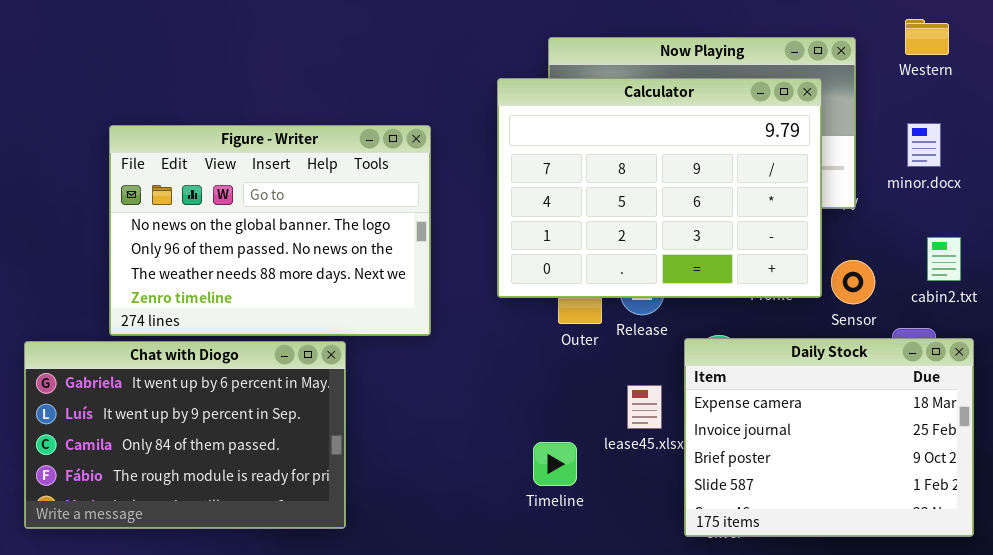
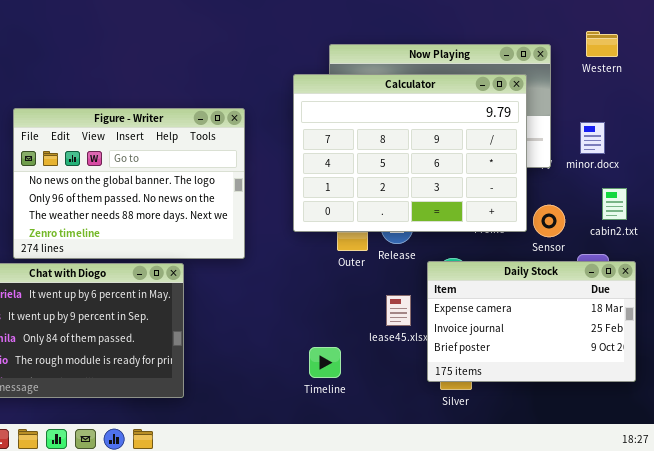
minor.docx: [907,123,941,167] -> [580,122,605,154], moved
Daily Stock: [684,338,974,537] -> [427,261,636,382], resized
Timeline: [533,442,577,486] -> [309,347,341,378], moved

